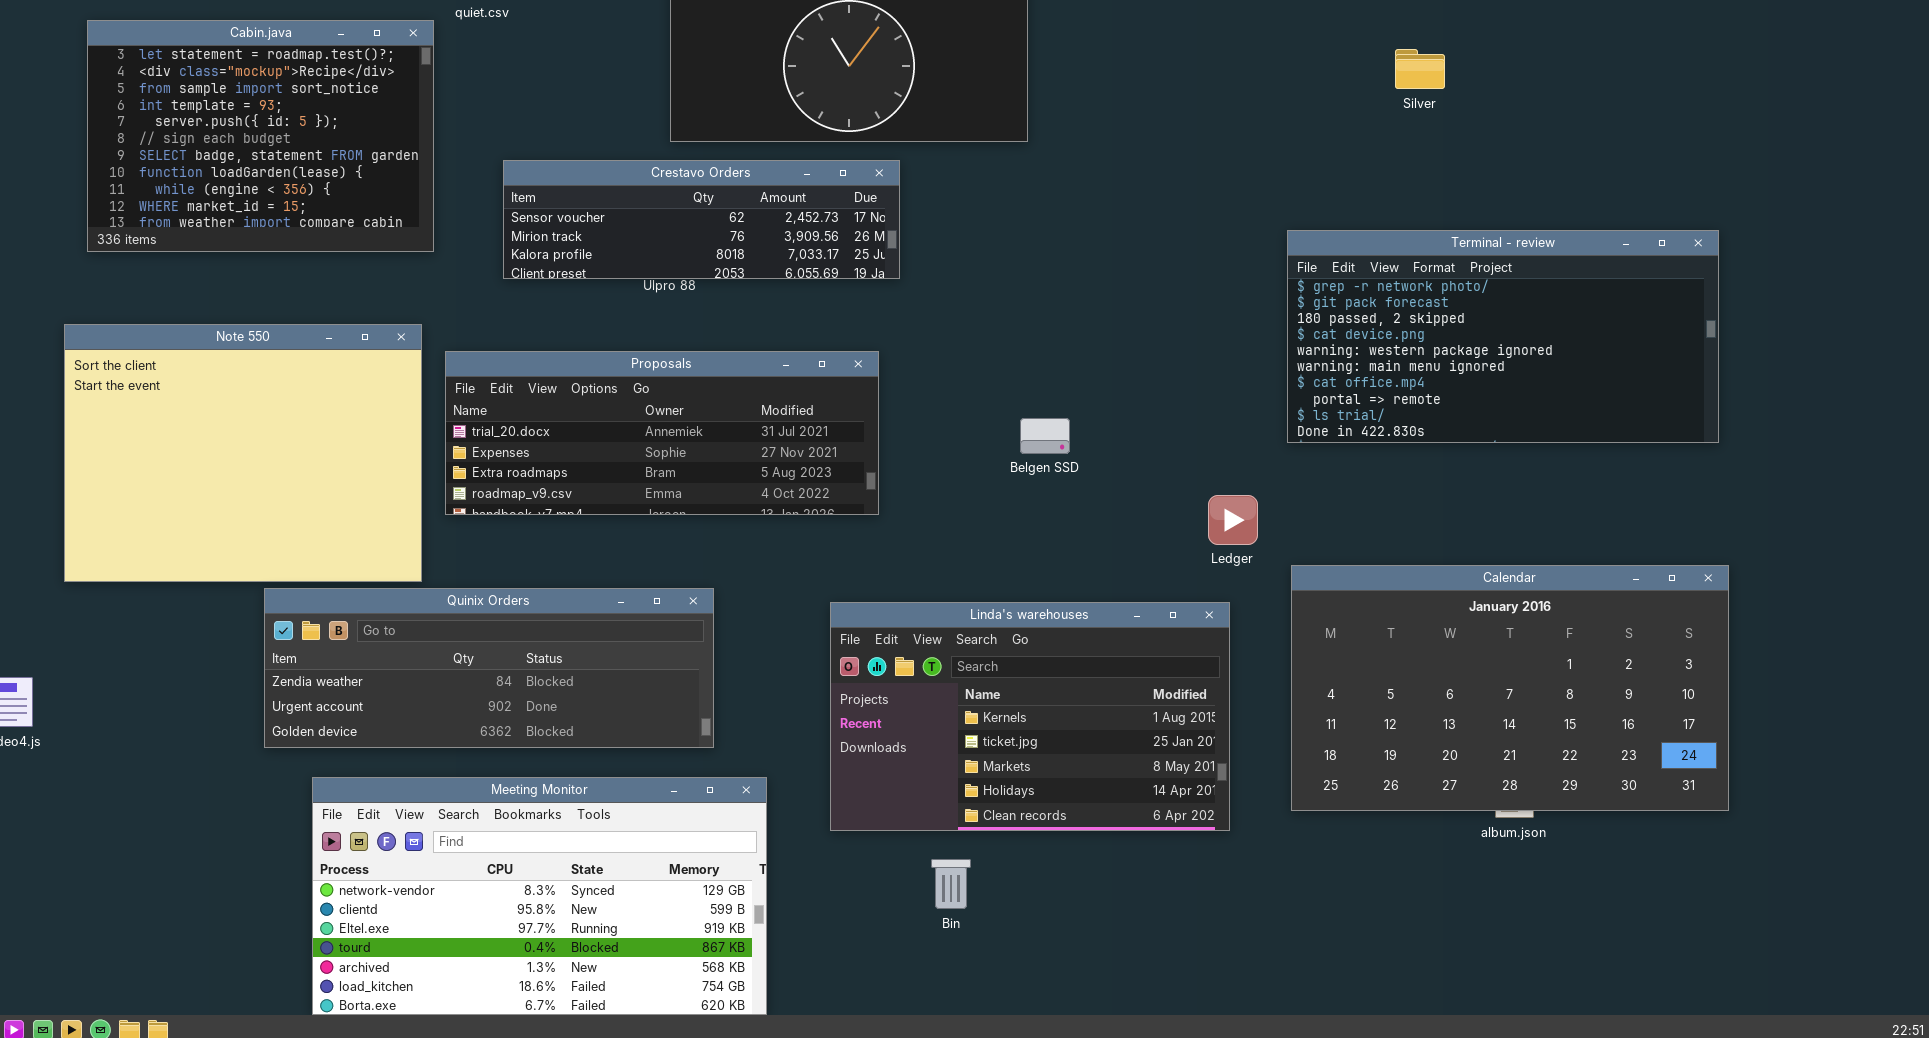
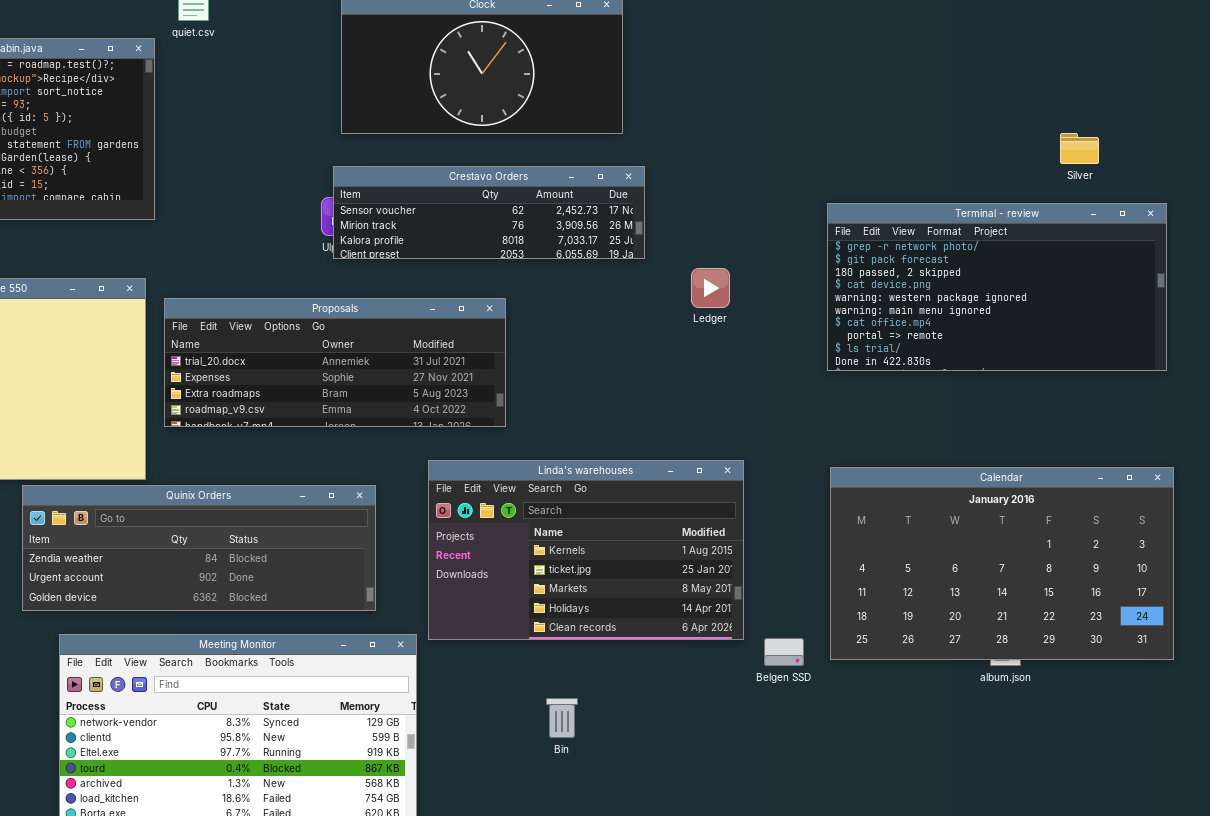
Silver: [1395,49,1445,89] -> [1060,133,1099,164], moved
Crestavo Orders: [503,160,900,279] -> [333,166,645,259], moved
Belgen SSD: [1020,418,1070,454] -> [764,638,804,666], moved
Ledger: [1208,495,1258,545] -> [691,268,730,308], moved
Linda's warehouses: [830,602,1230,831] -> [428,460,744,640], moved

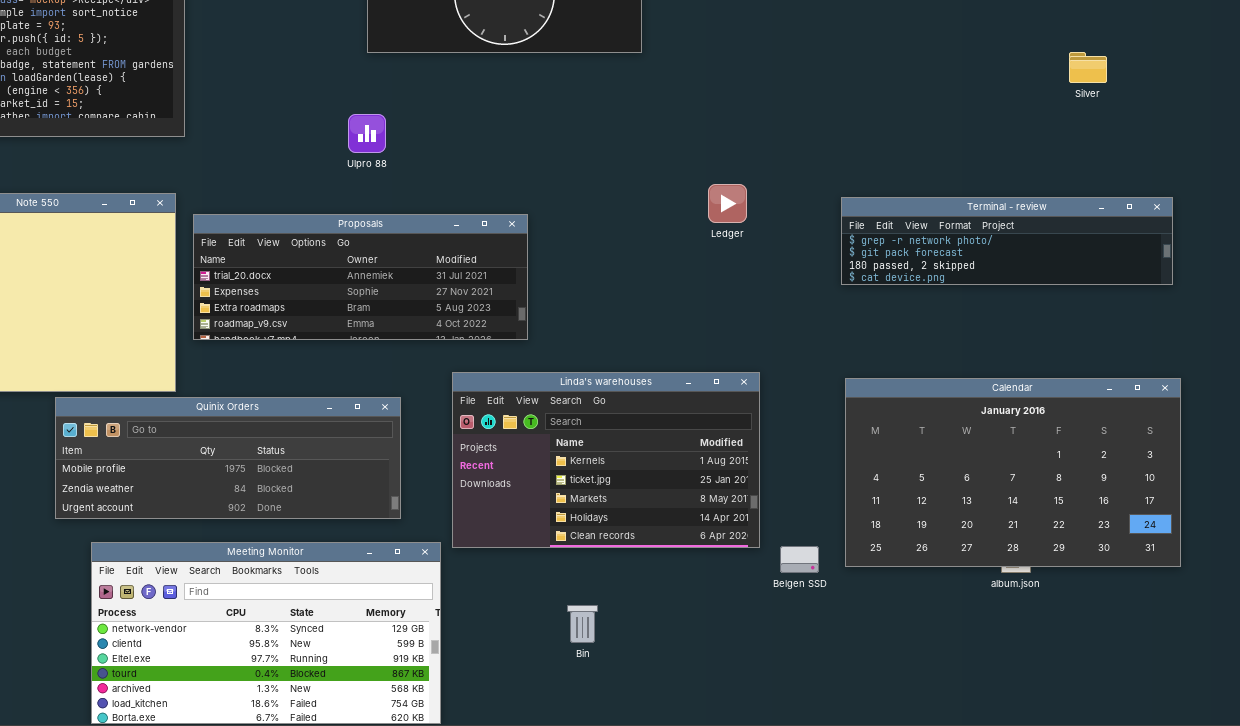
Crestavo Orders: [333,166,645,259] -> none, closed
Terminal - review: [827,203,1167,371] -> [841,197,1173,285], resized
Quinix Orders: [22,485,376,611] -> [55,397,401,519], scrolled up 1 row

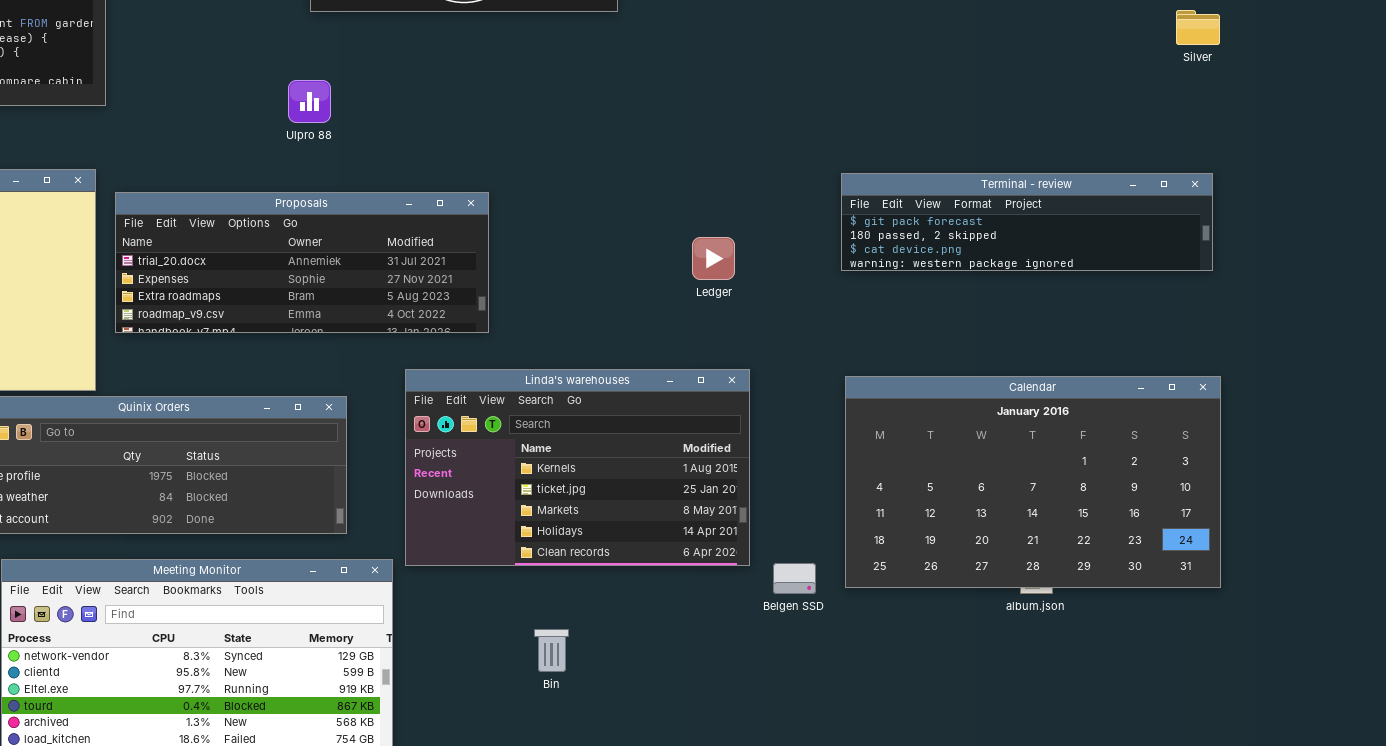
Silver: [1069,52,1107,83] -> [1176,10,1220,45], moved
Ledger: [708,184,747,223] -> [692,237,735,280], moved
Terminal - review: [841,197,1173,285] -> [841,173,1213,271], scrolled down 1 row

